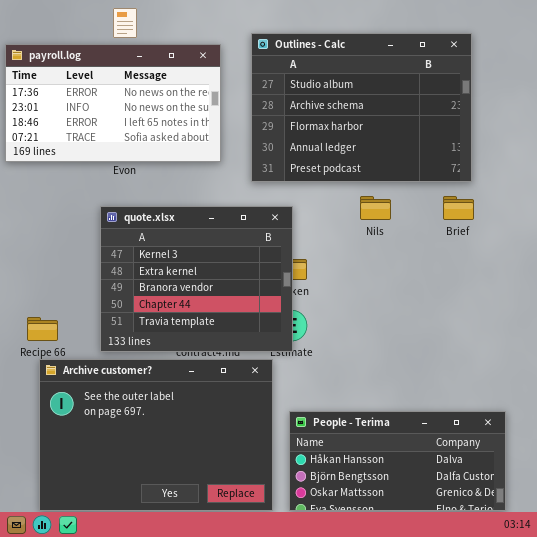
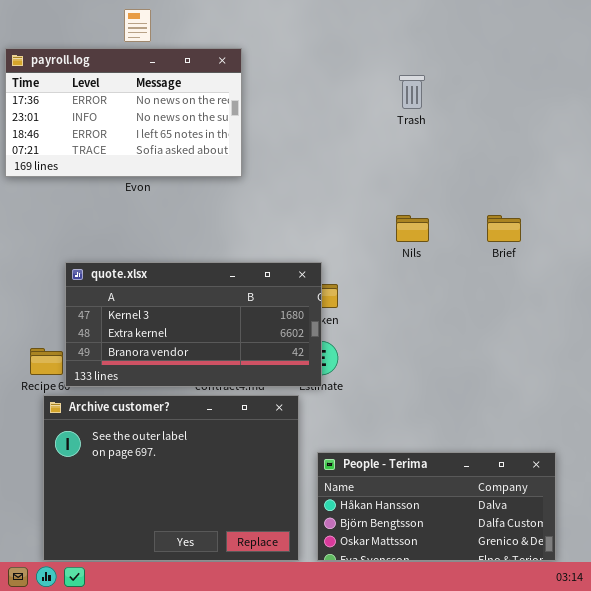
Outlines - Calc: [251,33,472,182] -> none, closed
quote.xlsx: [100,206,293,352] -> [65,262,322,387], resized

